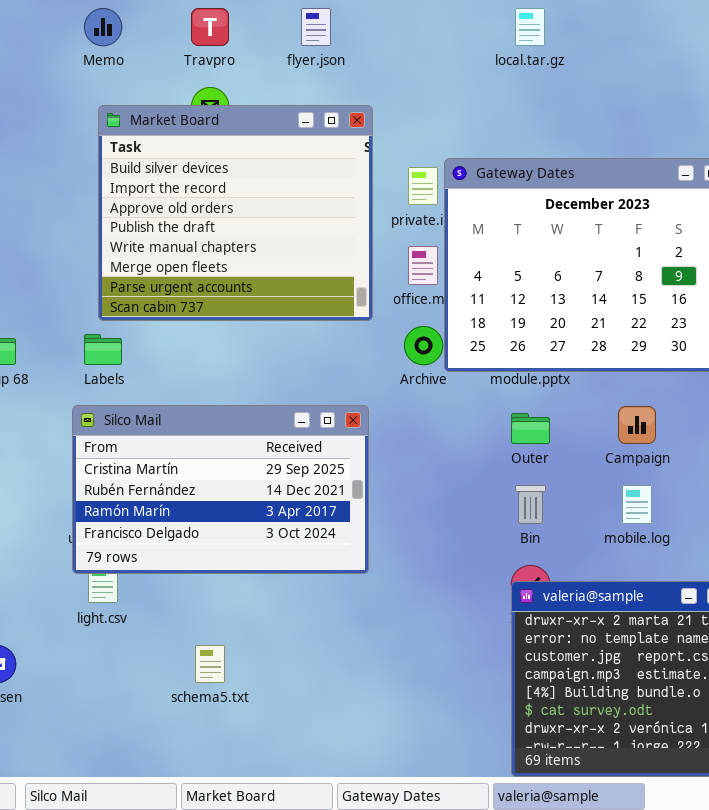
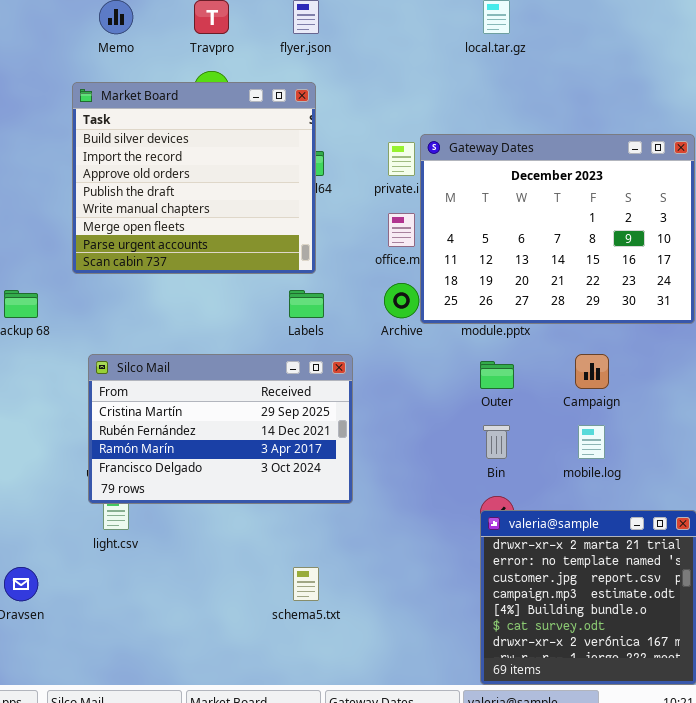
Market Board: [98,105,373,321] -> [72,82,316,274], moved
Labels: [84,334,122,365] -> [289,290,324,318], moved
schema5.txt: [195,645,225,683] -> [293,567,319,601], moved

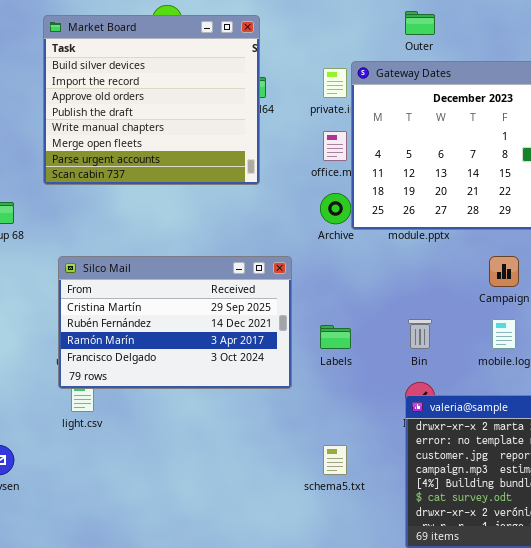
Labels: [289,290,324,318] -> [320,325,351,349], moved
Outer: [480,361,514,389] -> [405,11,435,35], moved
schema5.txt: [293,567,319,601] -> [323,445,347,475], moved

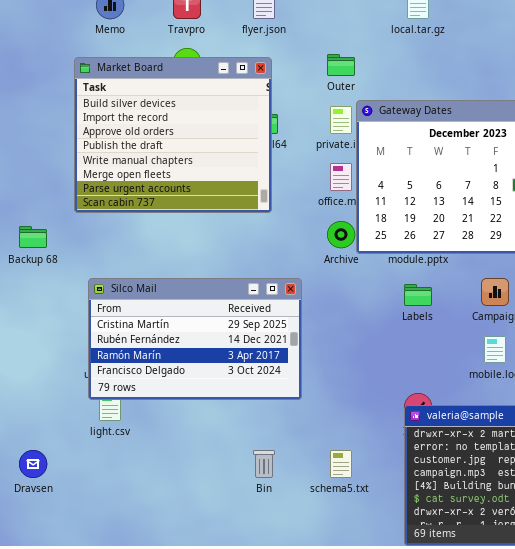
Outer: [405,11,435,35] -> [327,54,355,76], moved
Bin: [408,319,432,349] -> [253,450,275,478], moved
Labels: [320,325,351,349] -> [404,284,432,306], moved

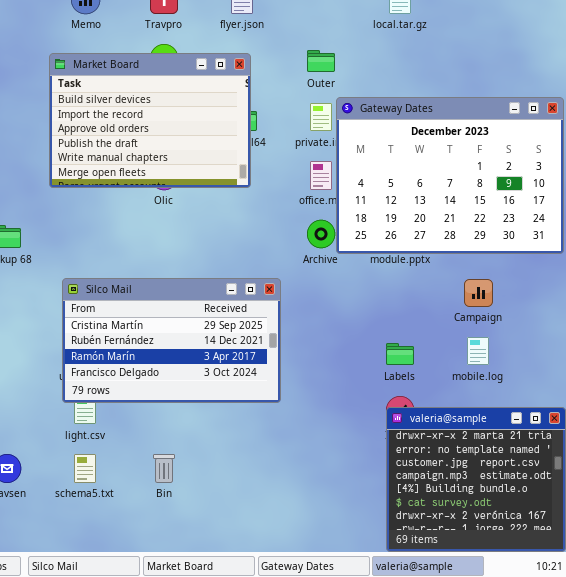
Market Board: [74,57,272,213] -> [49,53,251,188], resized
Labels: [404,284,432,306] -> [386,343,414,365], moved
Bin: [253,450,275,478] -> [153,454,175,483], moved
schema5.txt: [330,450,352,478] -> [74,454,96,483], moved

